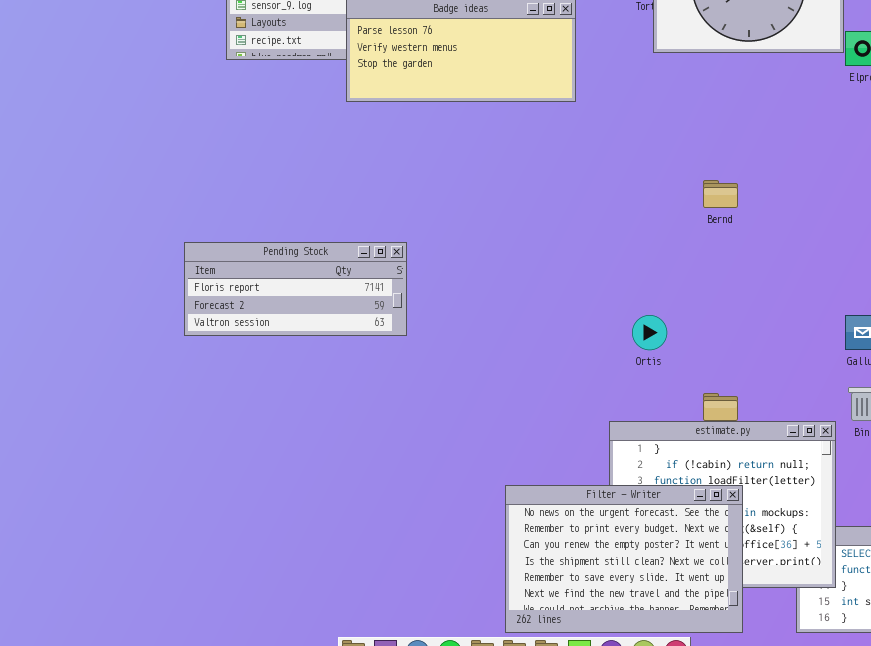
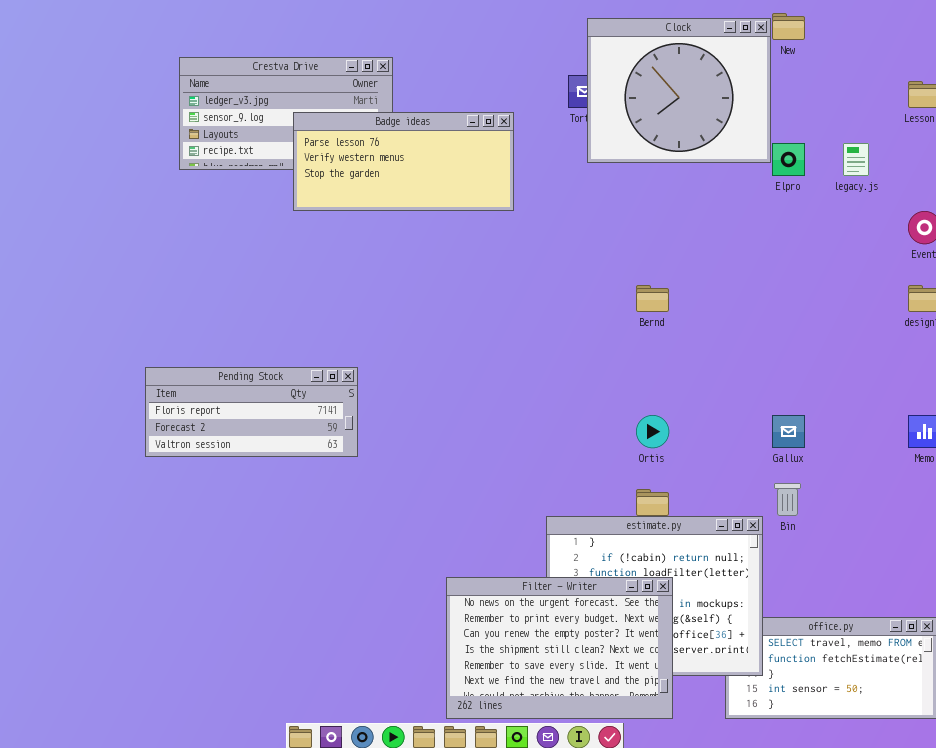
Pending Stock: [184,242,407,336] -> [145,367,358,457], moved
Ortis: [632,315,667,350] -> [636,415,669,448], moved

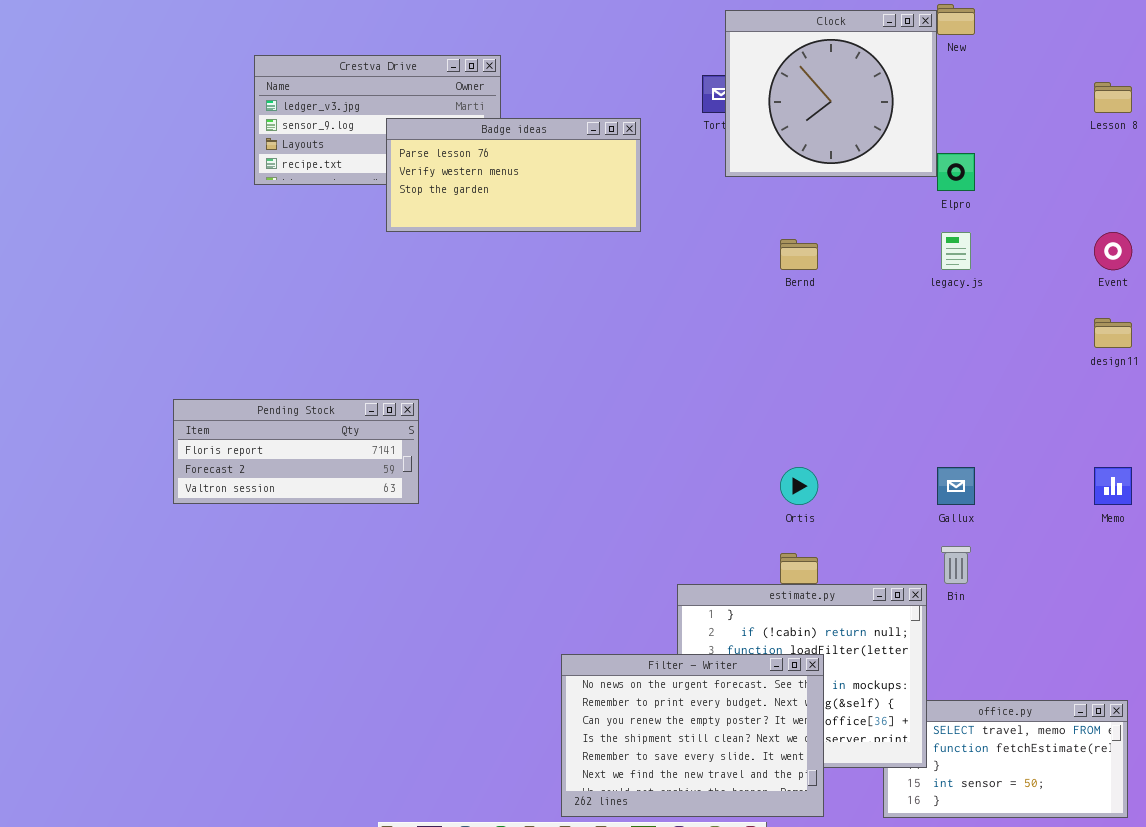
legacy.js: [843,143,869,176] -> [941,232,971,270], moved
Bernd: [636,285,669,312] -> [780,239,818,270], moved
Pending Stock: [145,367,358,457] -> [173,399,419,504], moved

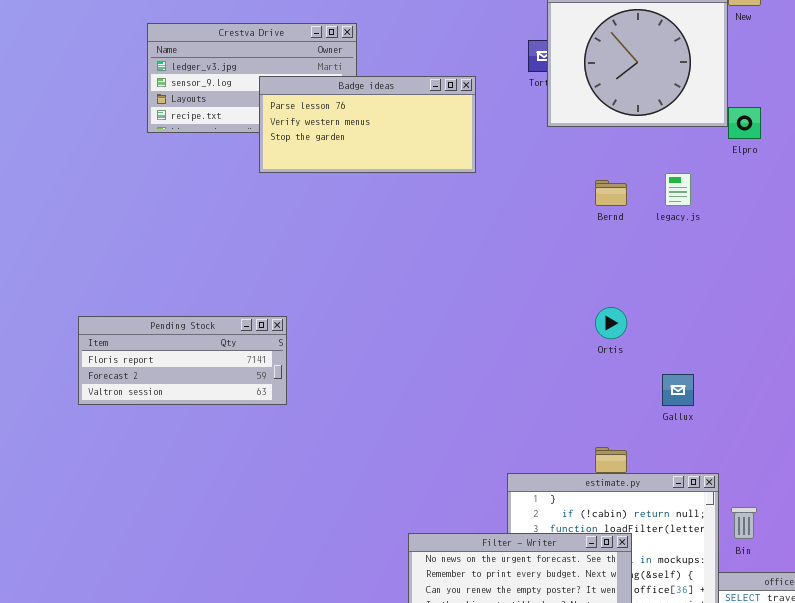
legacy.js: [941,232,971,270] -> [665,173,691,206], moved
Ortis: [780,467,818,505] -> [595,307,627,339], moved
Gallux: [937,467,975,505] -> [662,374,694,406], moved
Bin: [941,546,971,584] -> [731,507,757,539], moved

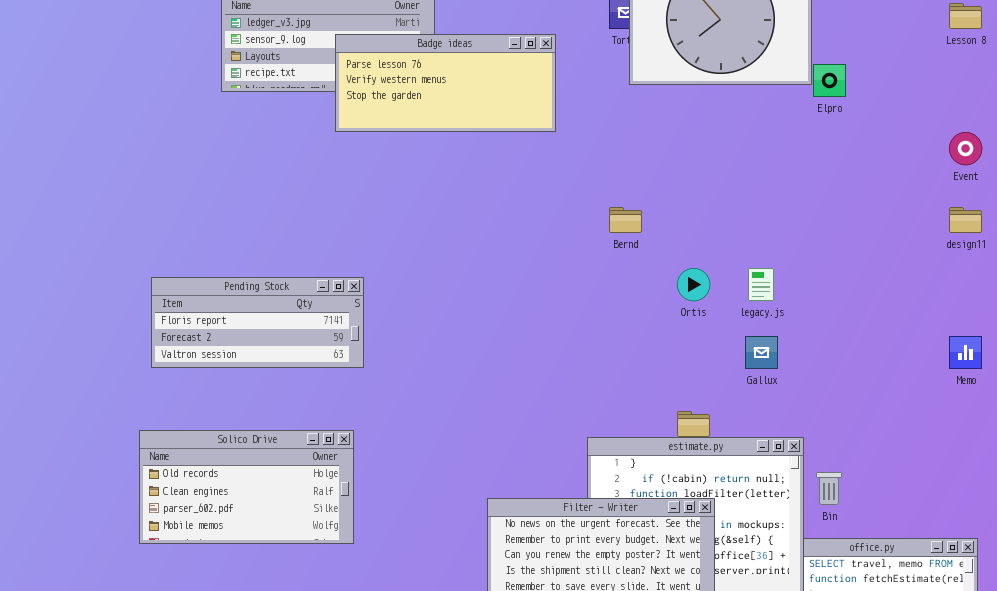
legacy.js: [665,173,691,206] -> [748,268,774,301], moved
Bernd: [595,180,627,206] -> [609,207,642,233], moved
Solico Drive: none -> [139,430,354,544], opened

